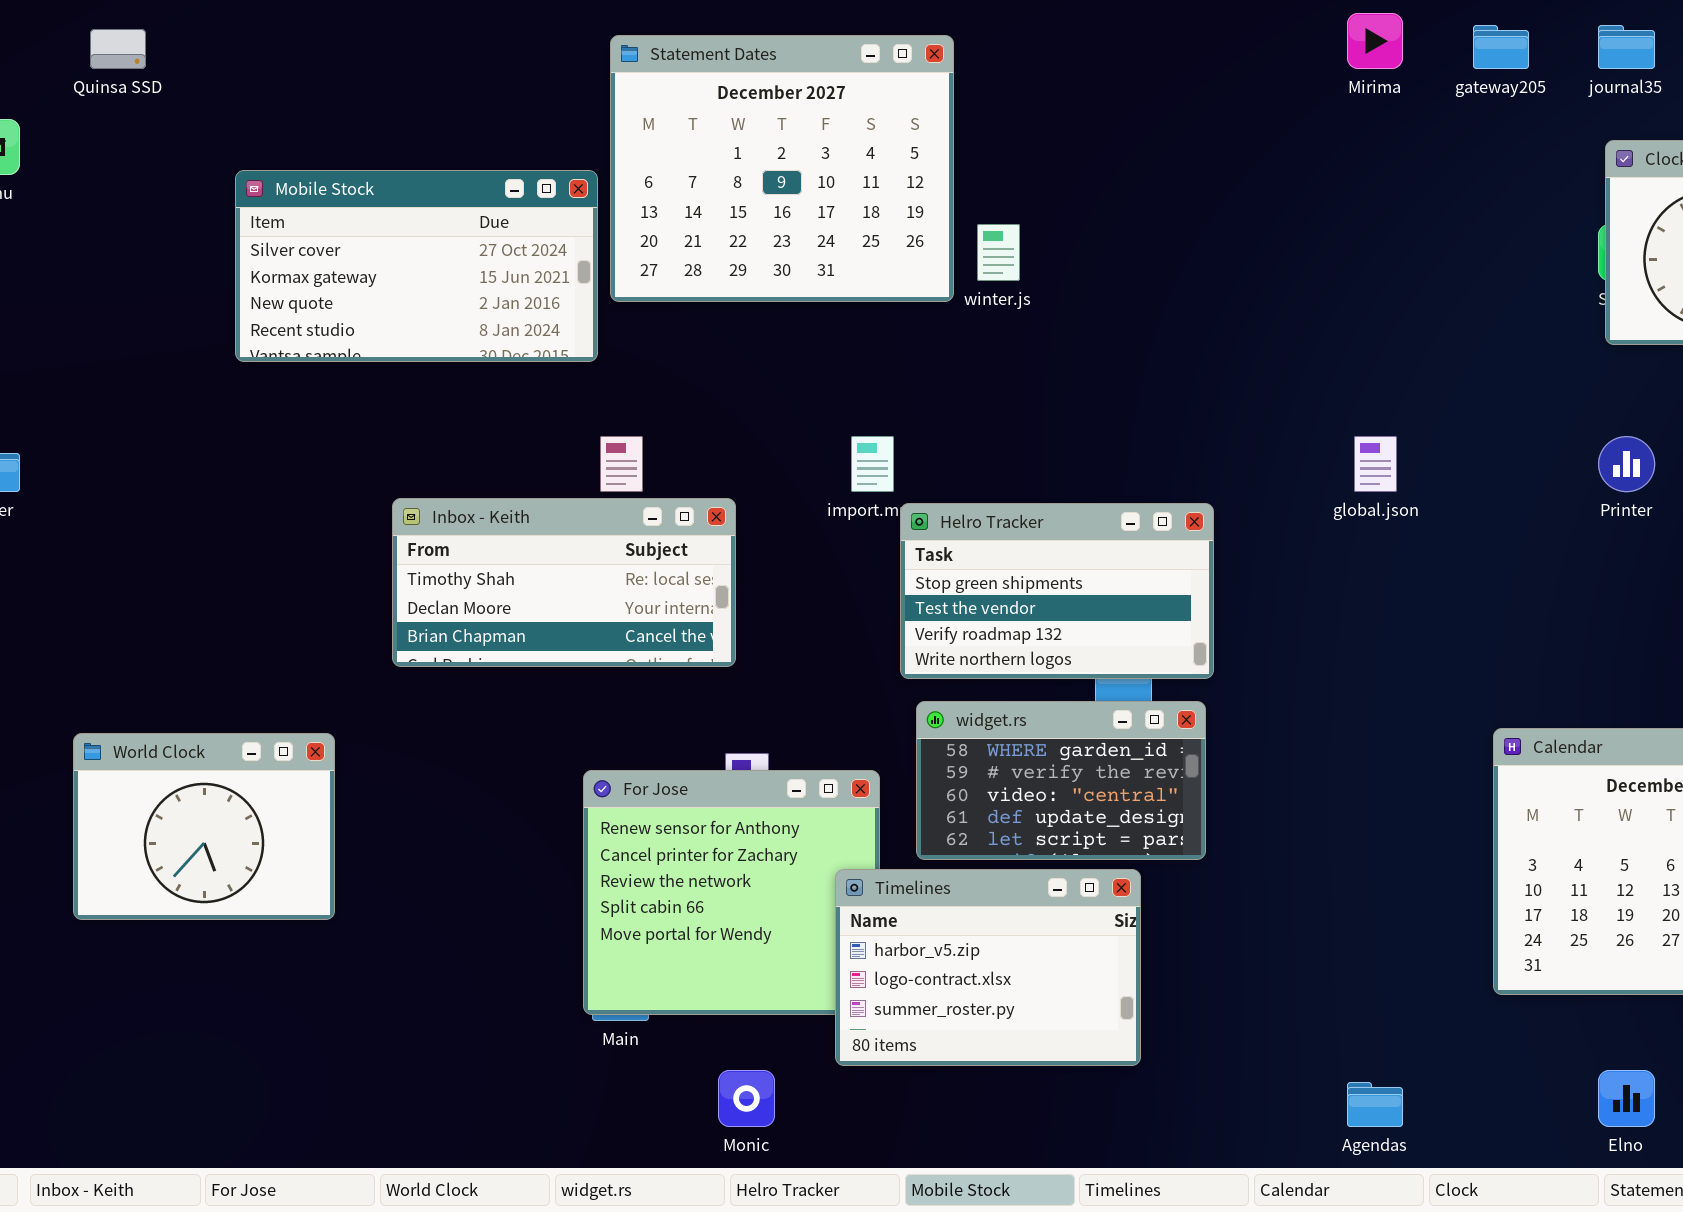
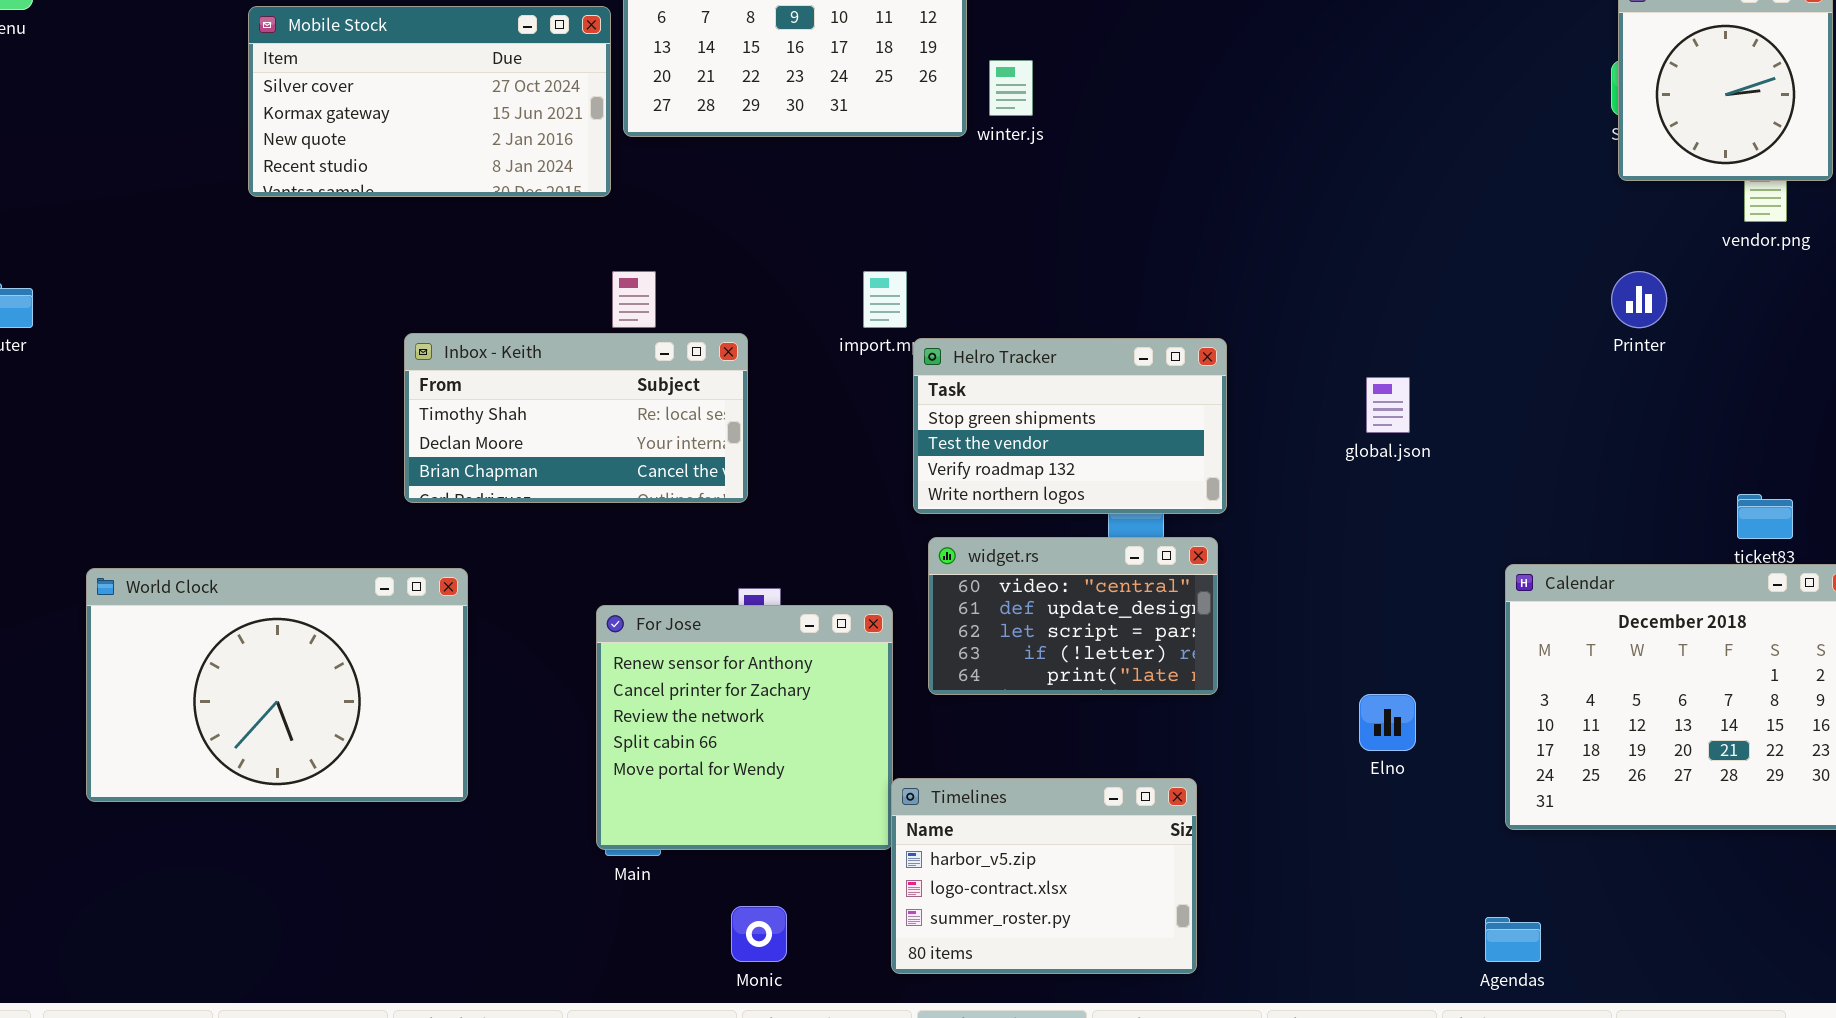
global.json: [1354,436,1397,492] -> [1366,377,1410,433], moved
widget.rs: [916,701,1206,860] -> [928,537,1218,695], scrolled down 2 rows
World Clock: [73,733,335,920] -> [86,568,468,802], resized
Timelines: [835,869,1141,1066] -> [891,778,1197,974], moved
Elno: [1598,1070,1655,1127] -> [1359,694,1416,751], moved
Agendas: [1347,1082,1403,1127] -> [1485,917,1541,962], moved

